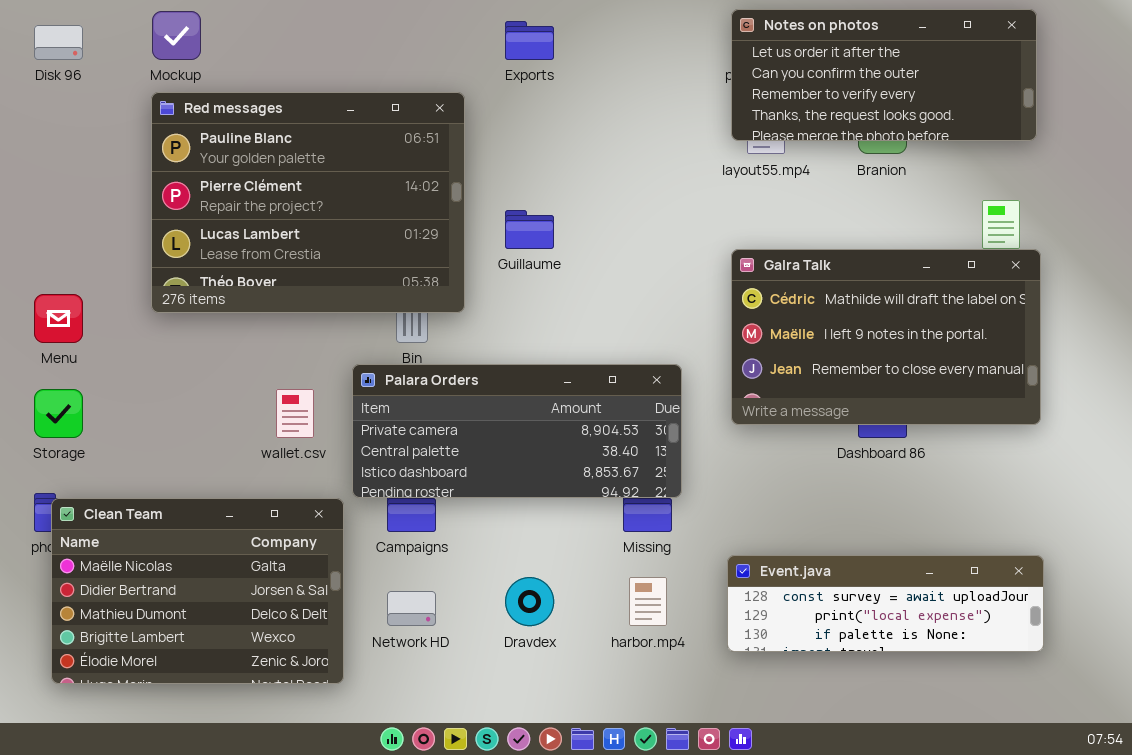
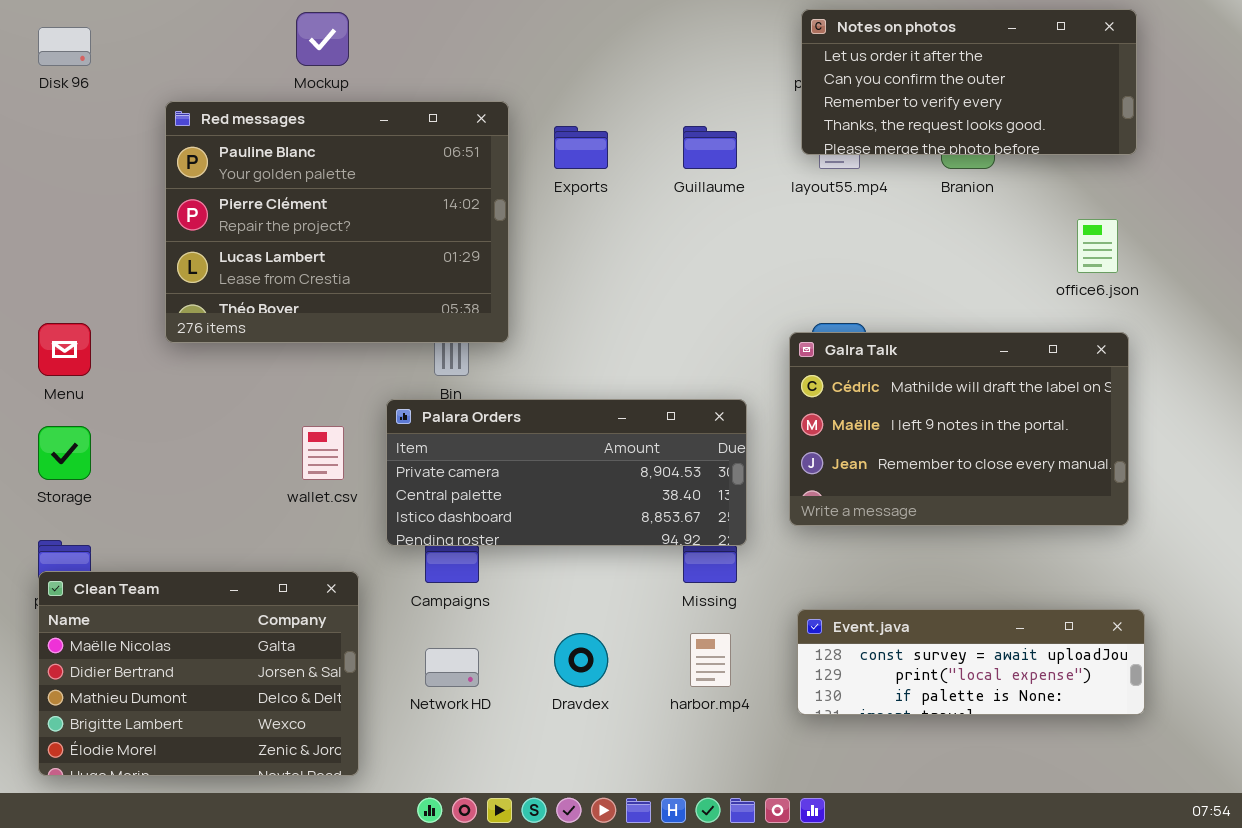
Mockup: [152,11,201,60] -> [296,12,349,66], moved
Exports: [505,21,554,60] -> [554,126,608,169], moved
Guillaume: [505,210,554,249] -> [683,126,737,169], moved
Galra Talk: [731,249,1041,425] -> [789,332,1129,526], moved
Clean Team: [51,498,344,684] -> [38,571,359,776], moved

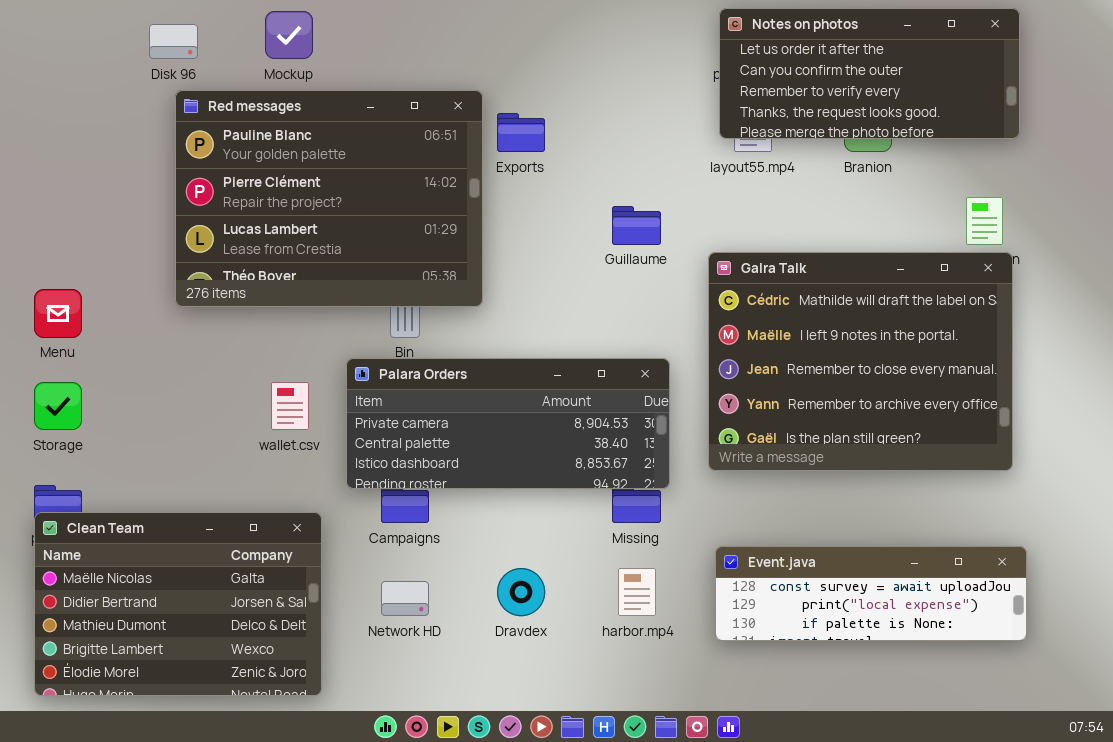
Disk 96: [38,27,91,66] -> [149,24,198,59], moved
Red messages: [165,101,509,343] -> [175,90,483,307], moved
Guillaume: [683,126,737,169] -> [612,206,661,245], moved
Galra Talk: [789,332,1129,526] -> [708,252,1013,471], resized

